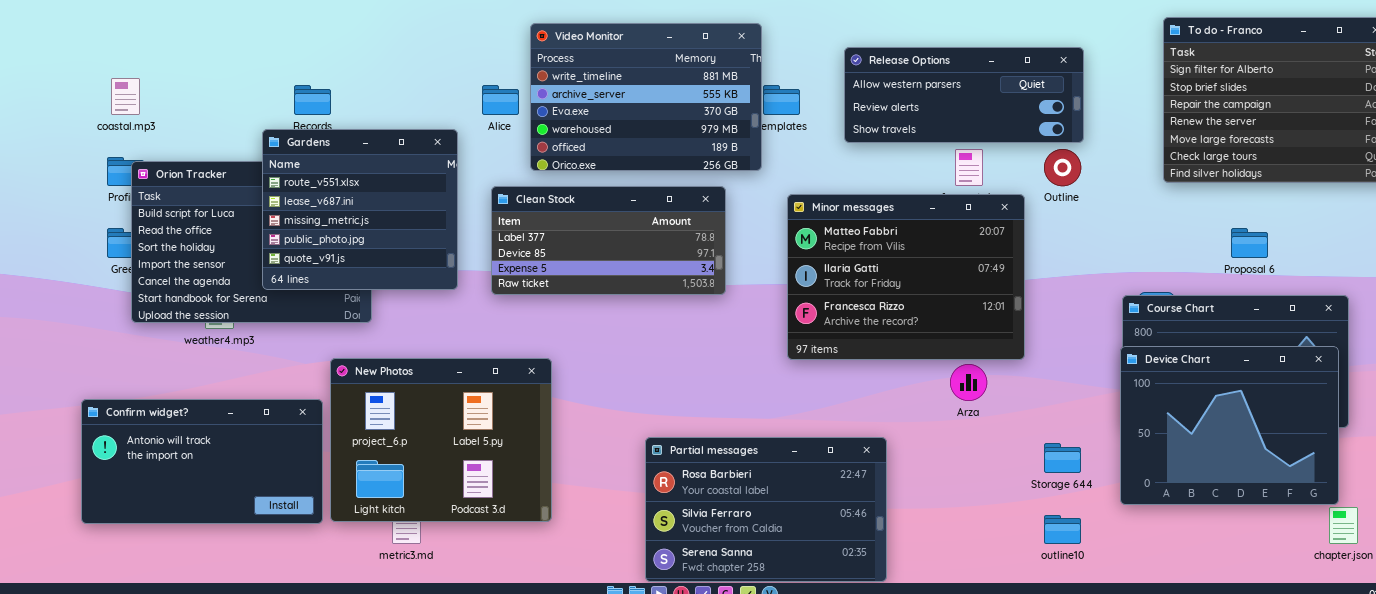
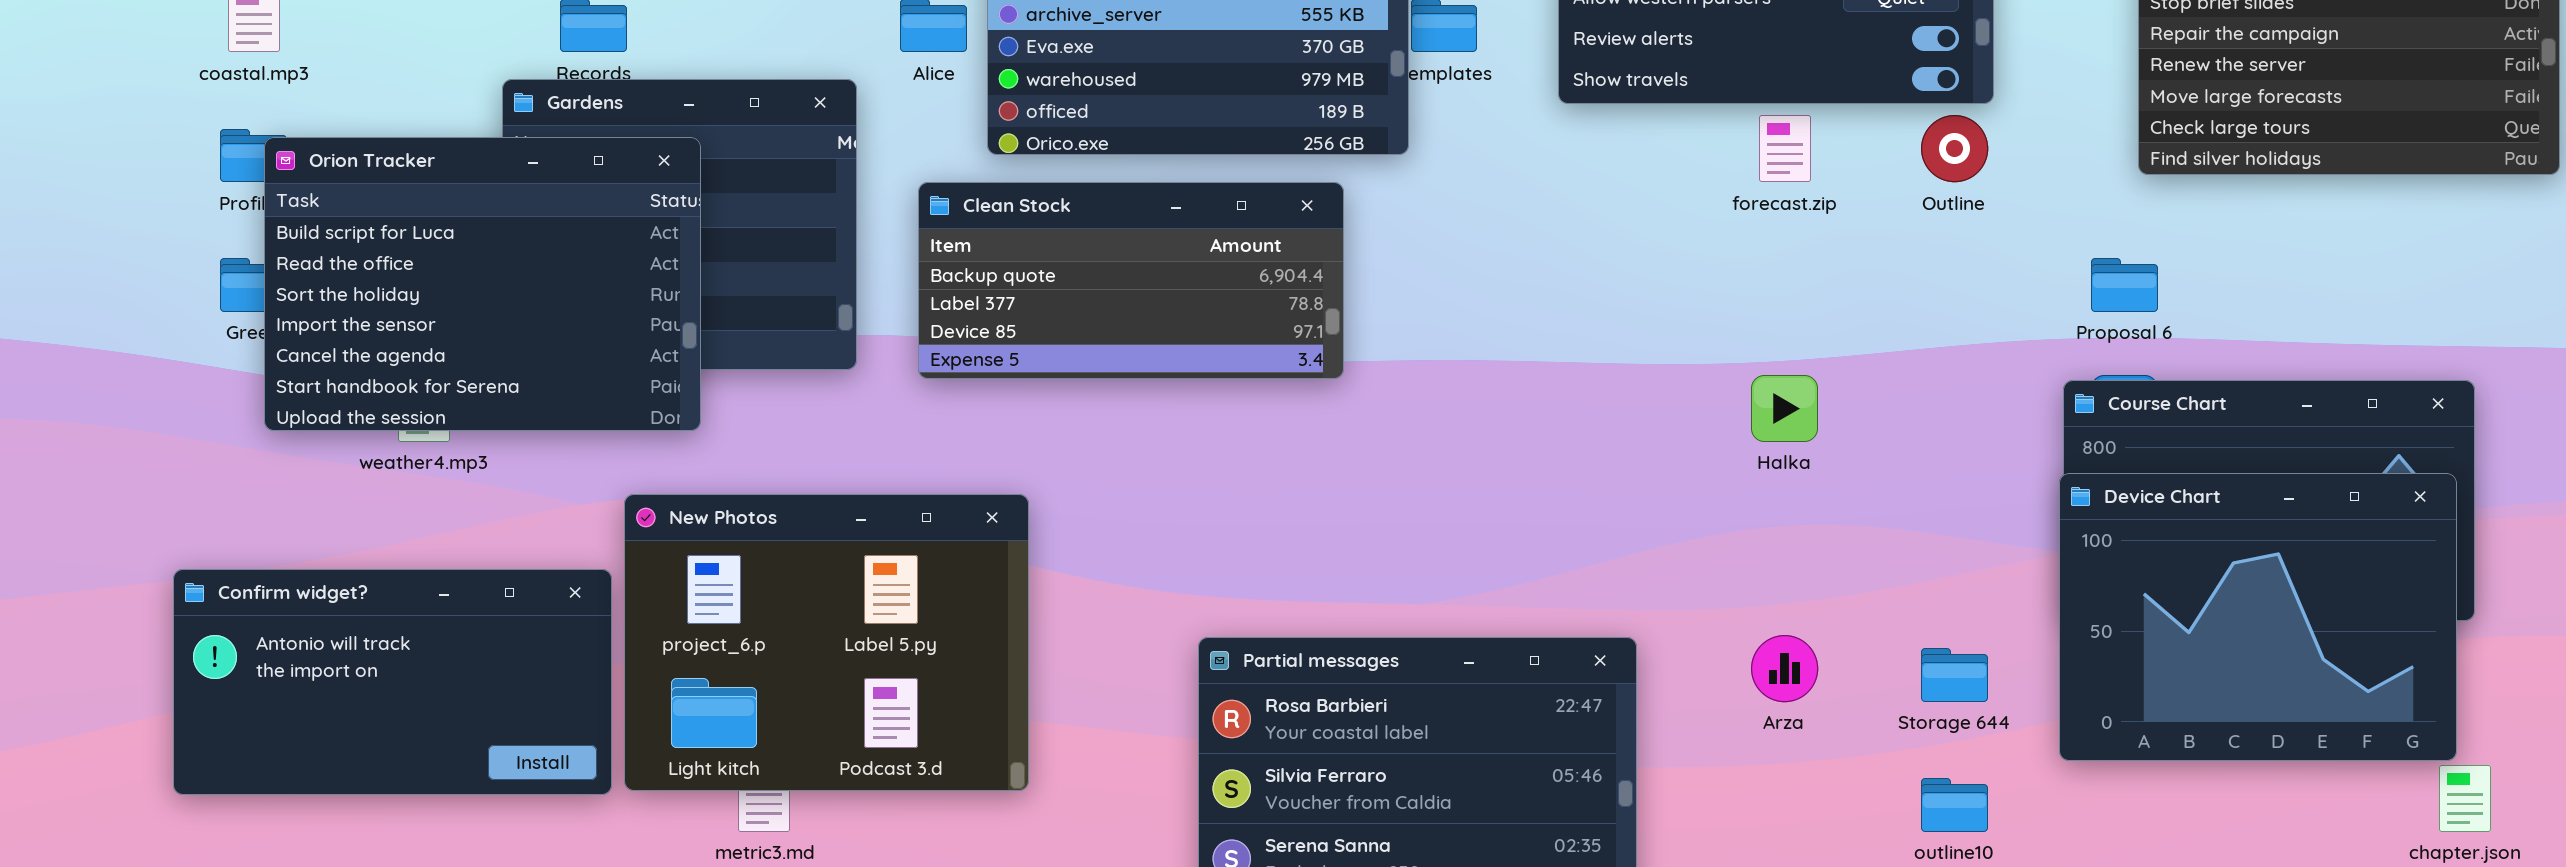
Orion Tracker: [131,161,372,323] -> [264,137,701,431], raised
Clean Stock: [491,186,726,295] -> [918,182,1344,379], scrolled up 1 row
Minor messages: [787,194,1025,360] -> none, closed
Proposal 6: [1231,228,1268,258] -> [2091,258,2158,312], moved
Arza: [950,364,987,401] -> [1751,635,1818,702], moved

